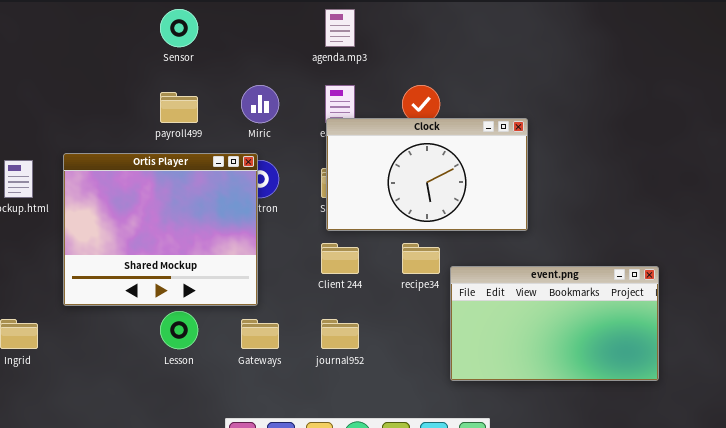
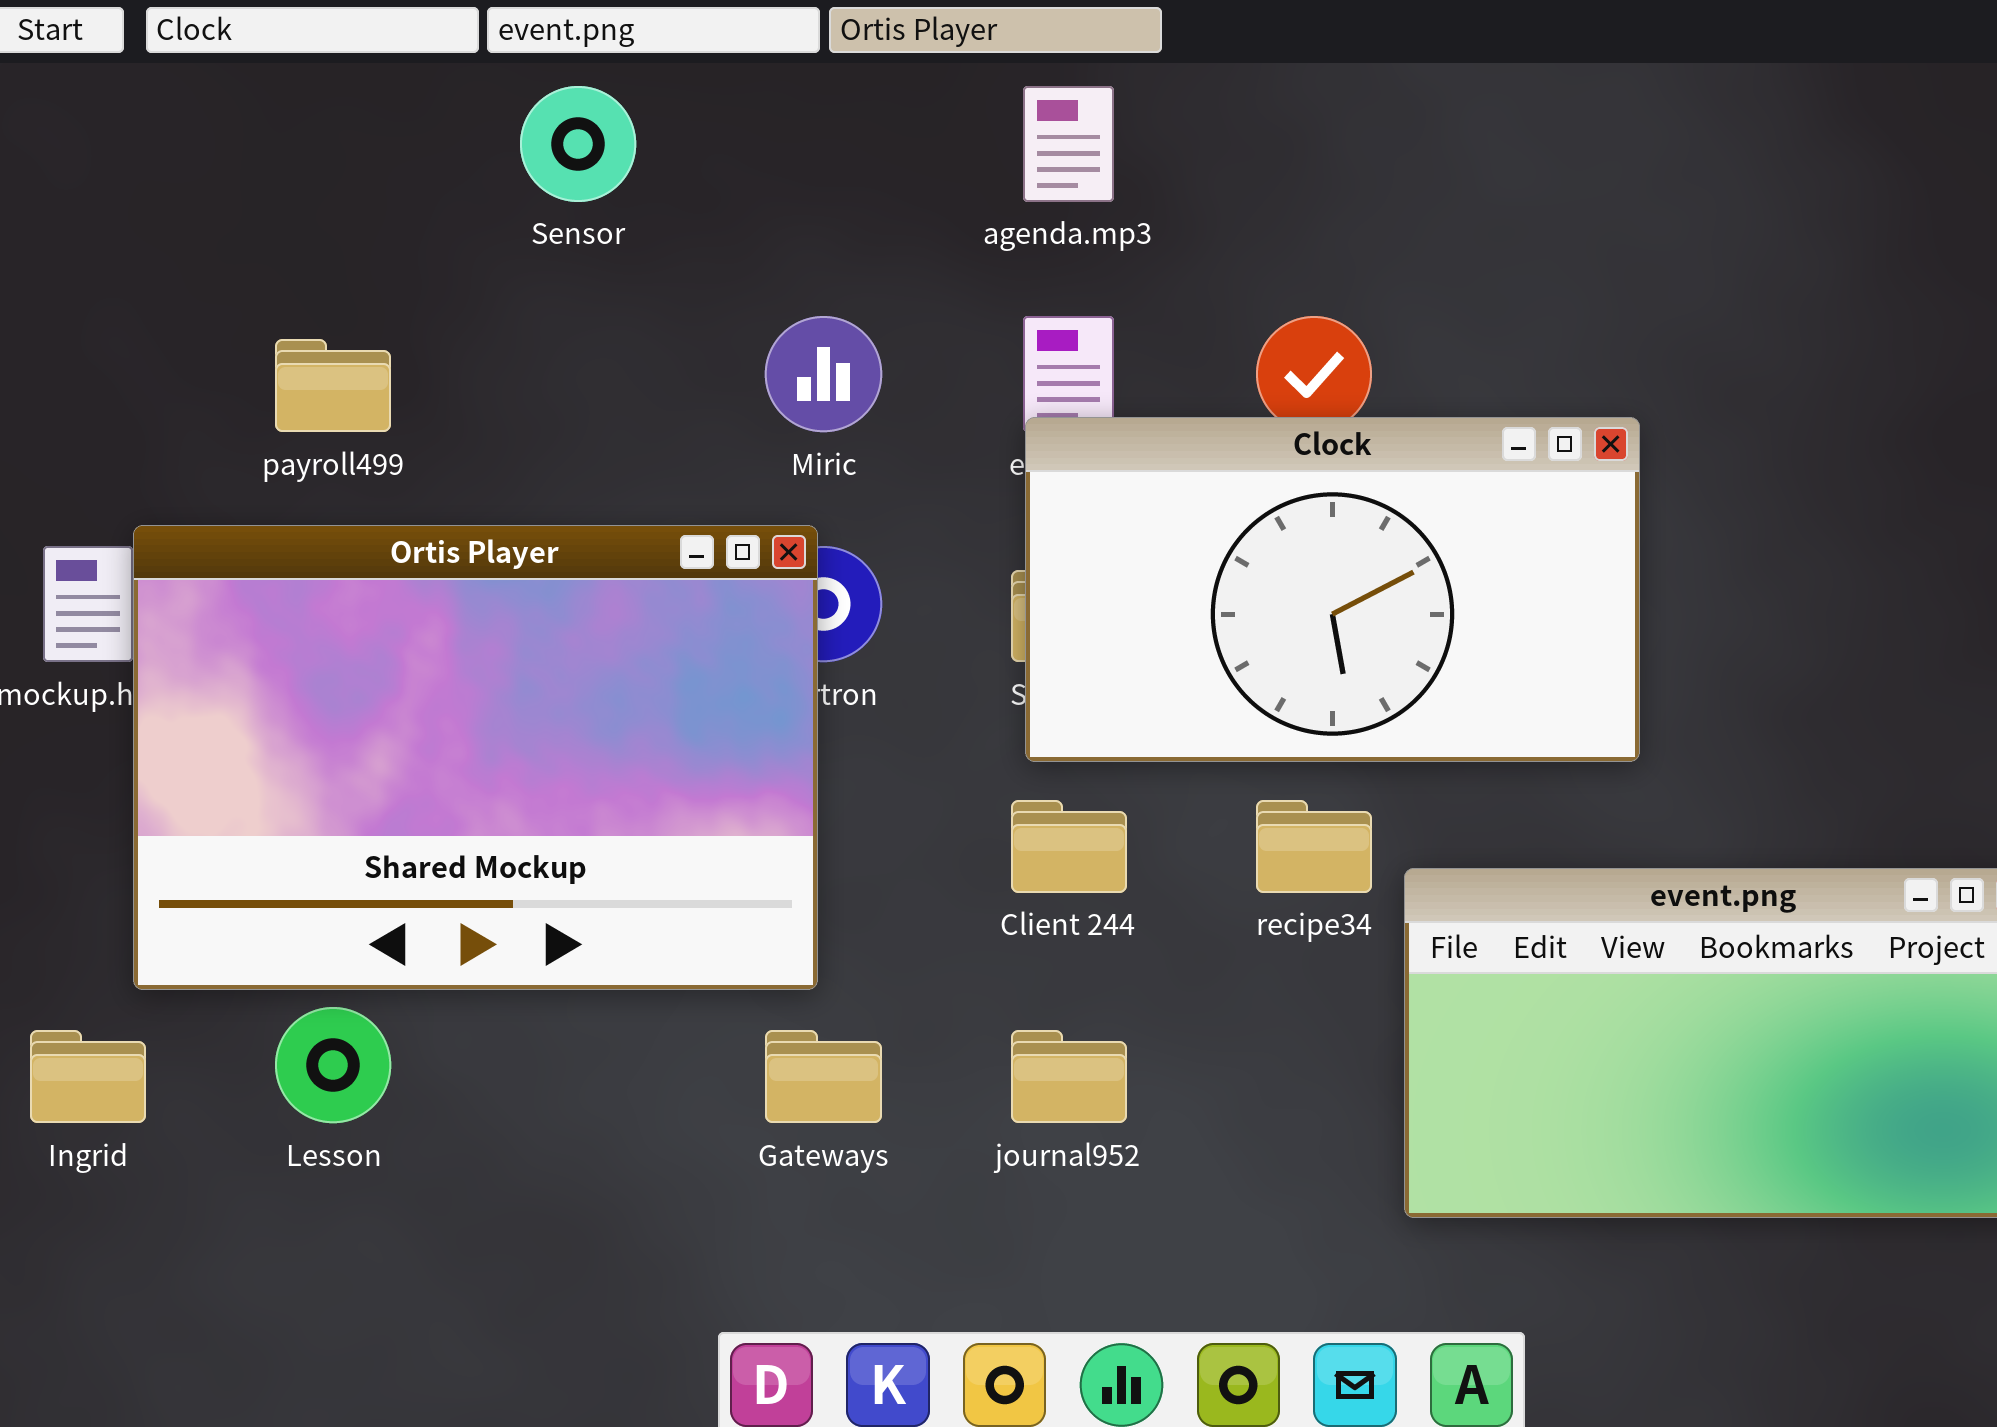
payroll499: [160,92,198,123] -> [275,339,391,432], moved
Ortis Player: [63,153,258,306] -> [133,525,818,990], resized
Lesson: [160,311,198,349] -> [275,1007,391,1123], moved

